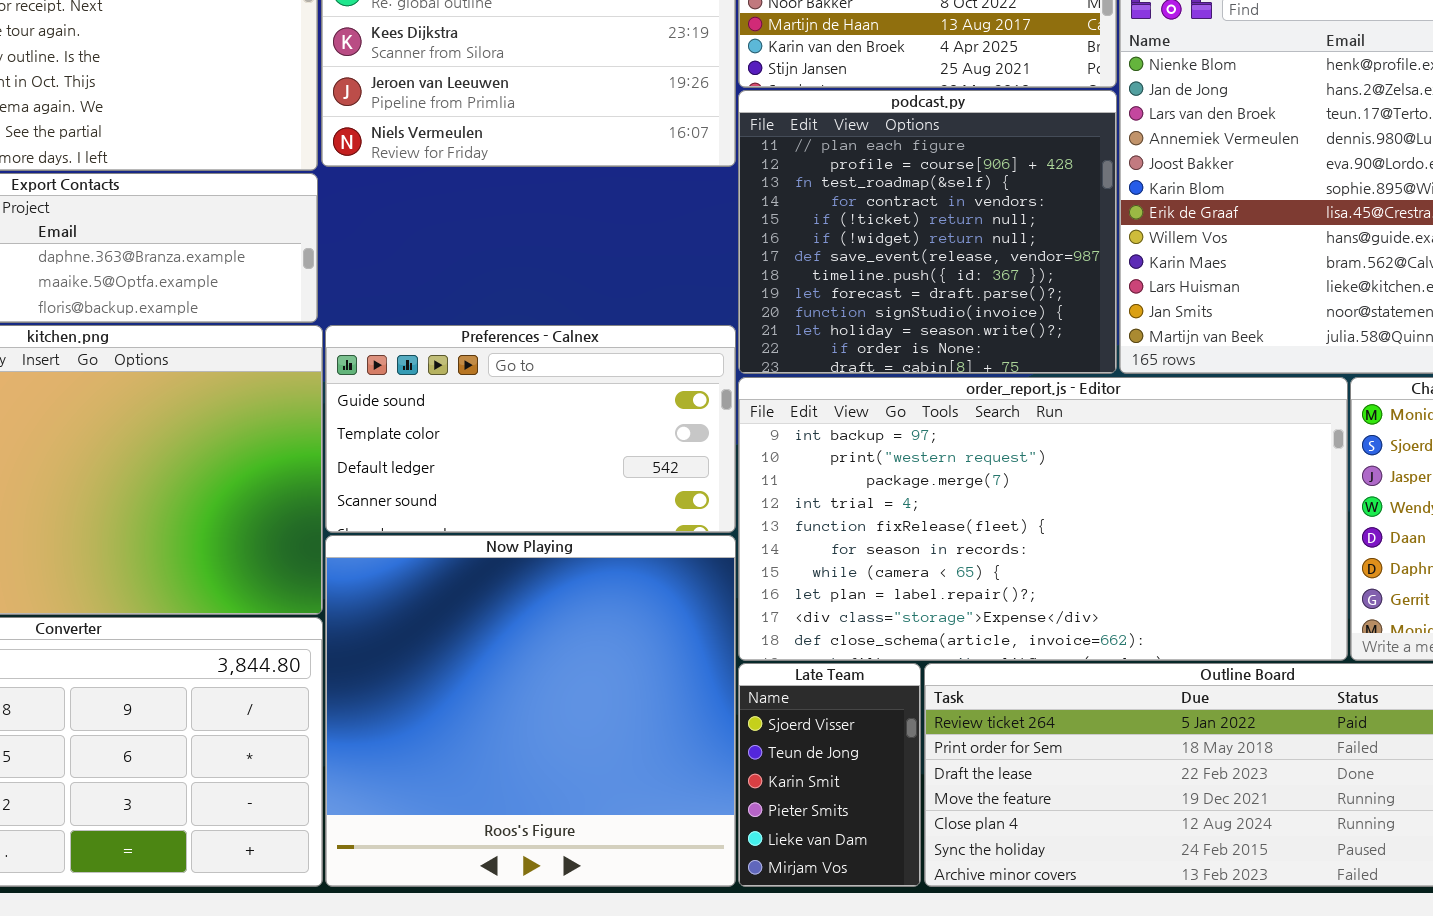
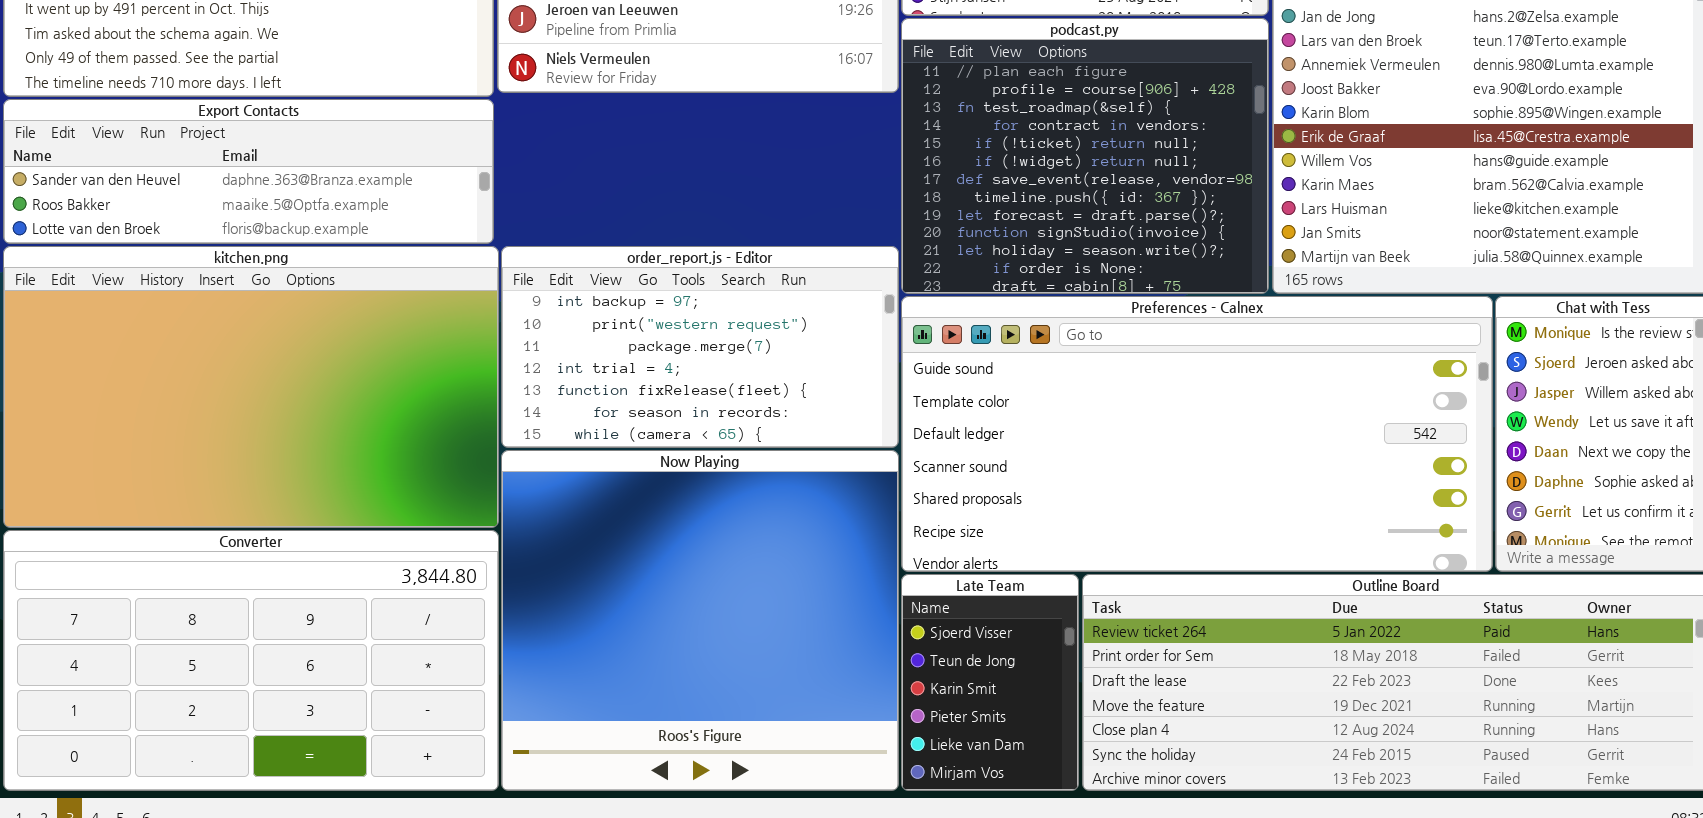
Preferences - Calnex: [325,325,736,533] -> [901,296,1493,572], moved, resized
order_report.js - Editor: [738,377,1348,661] -> [501,246,899,448], moved, resized

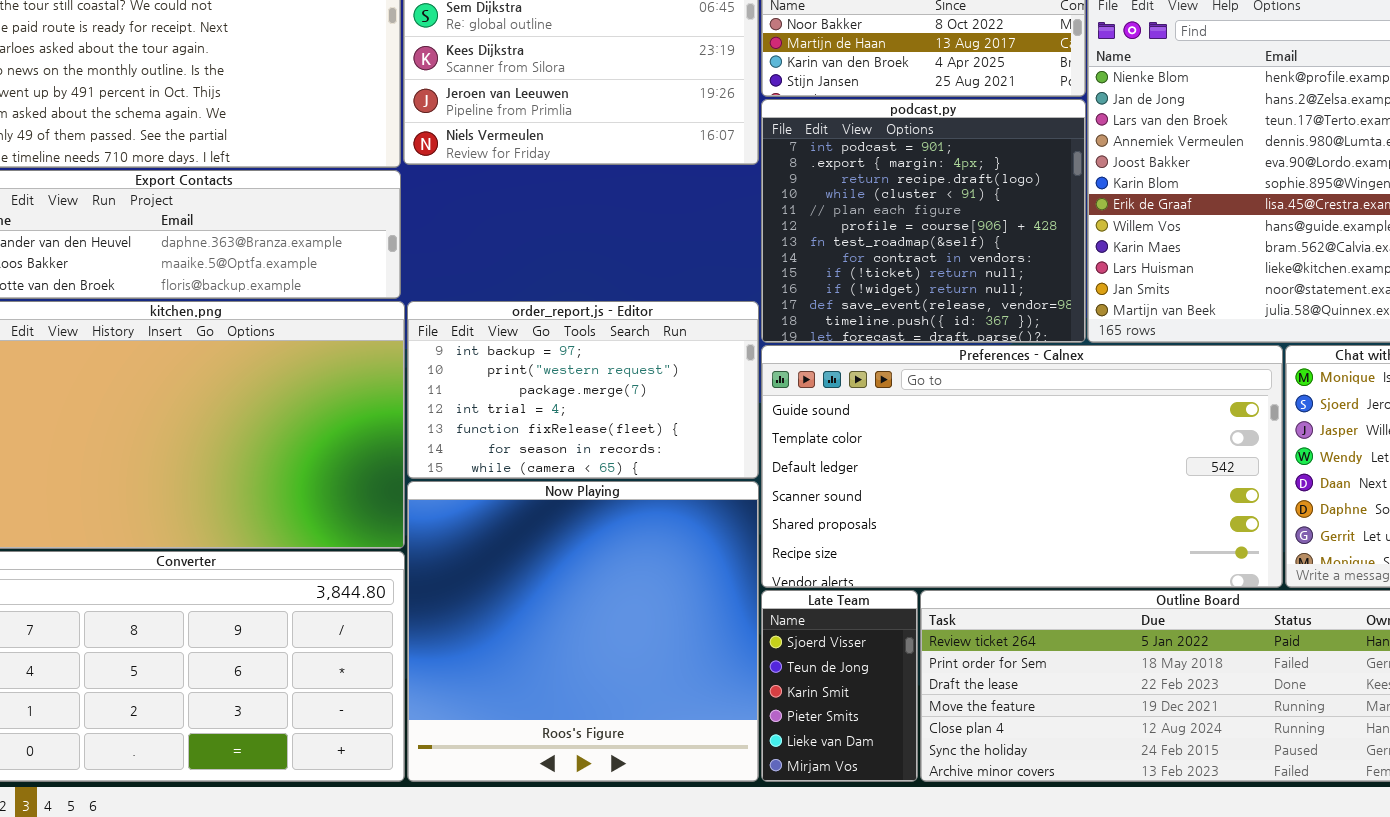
podcast.py: [901,18,1269,294] -> [761,99,1086,343], scrolled up 4 rows

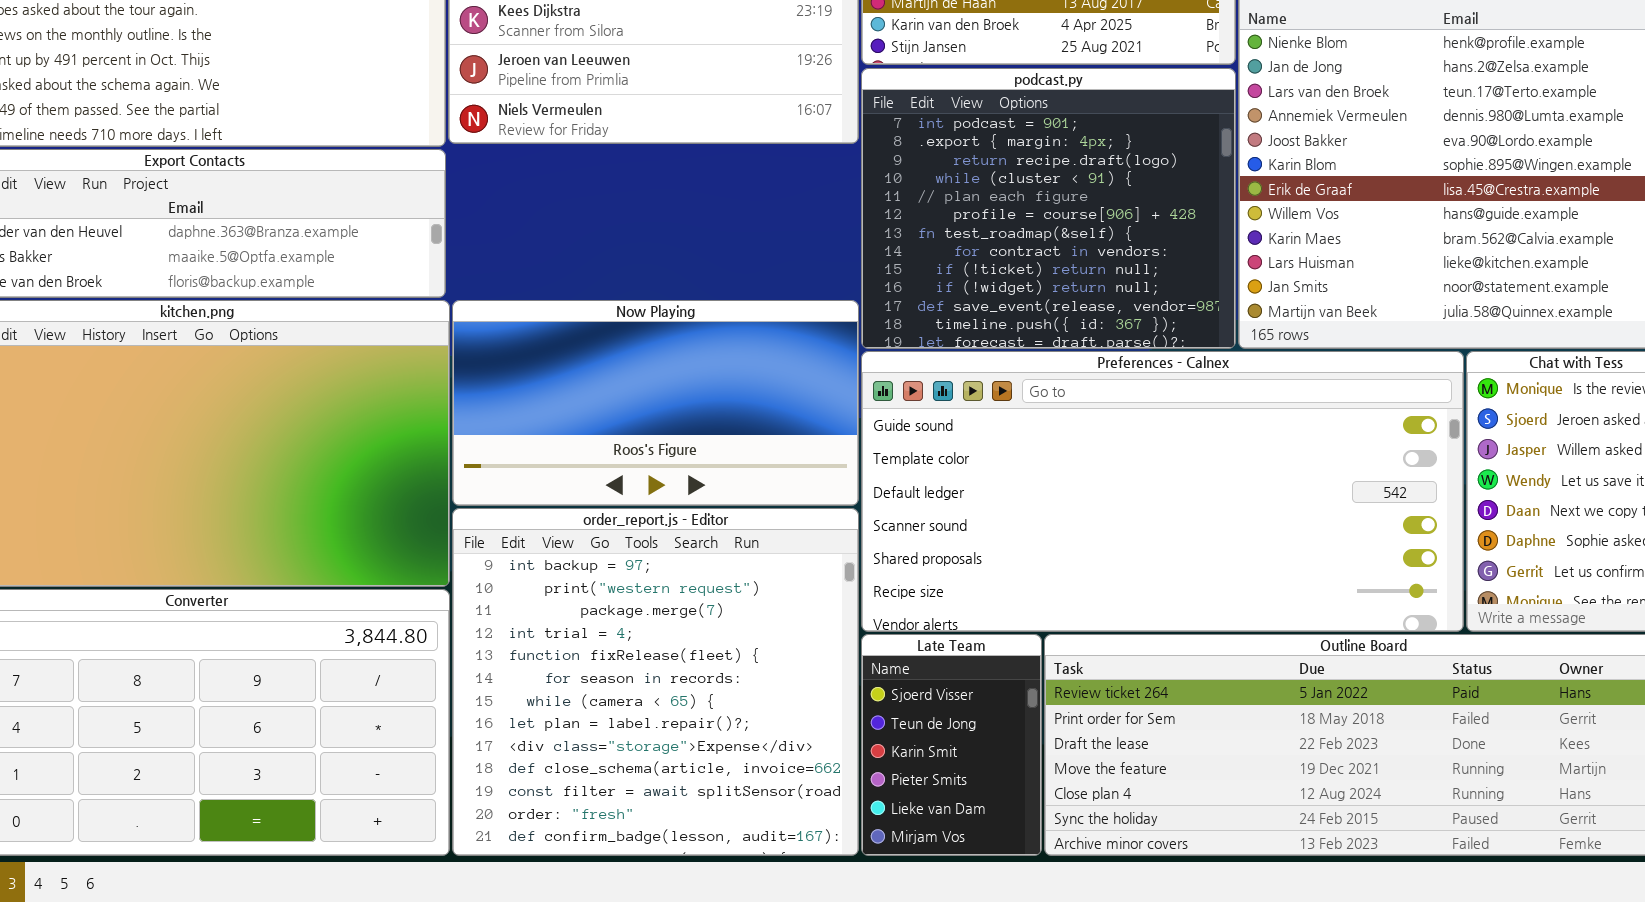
order_report.js - Editor: [407,301,759,479] -> [452,508,859,856], moved, resized
Now Playing: [407,481,759,782] -> [452,300,859,506], moved, resized

